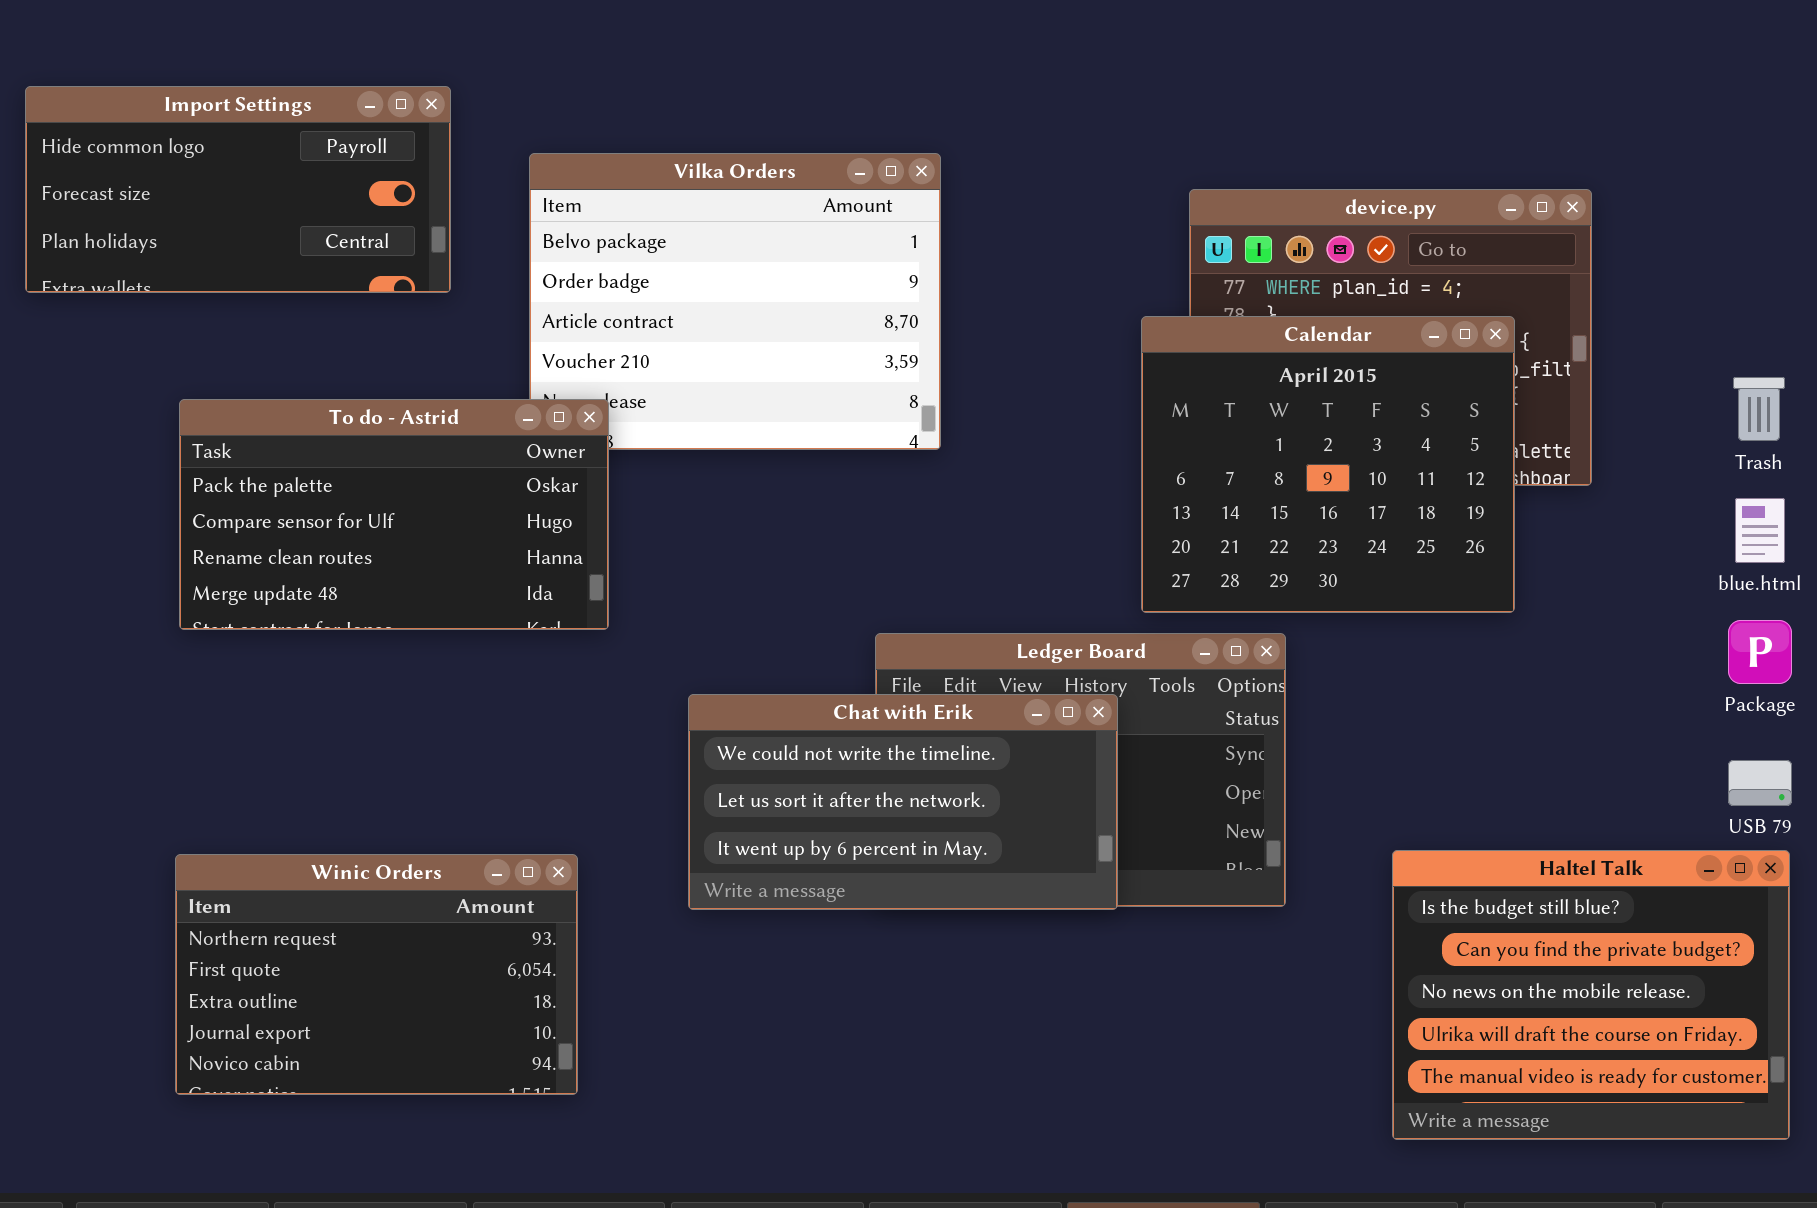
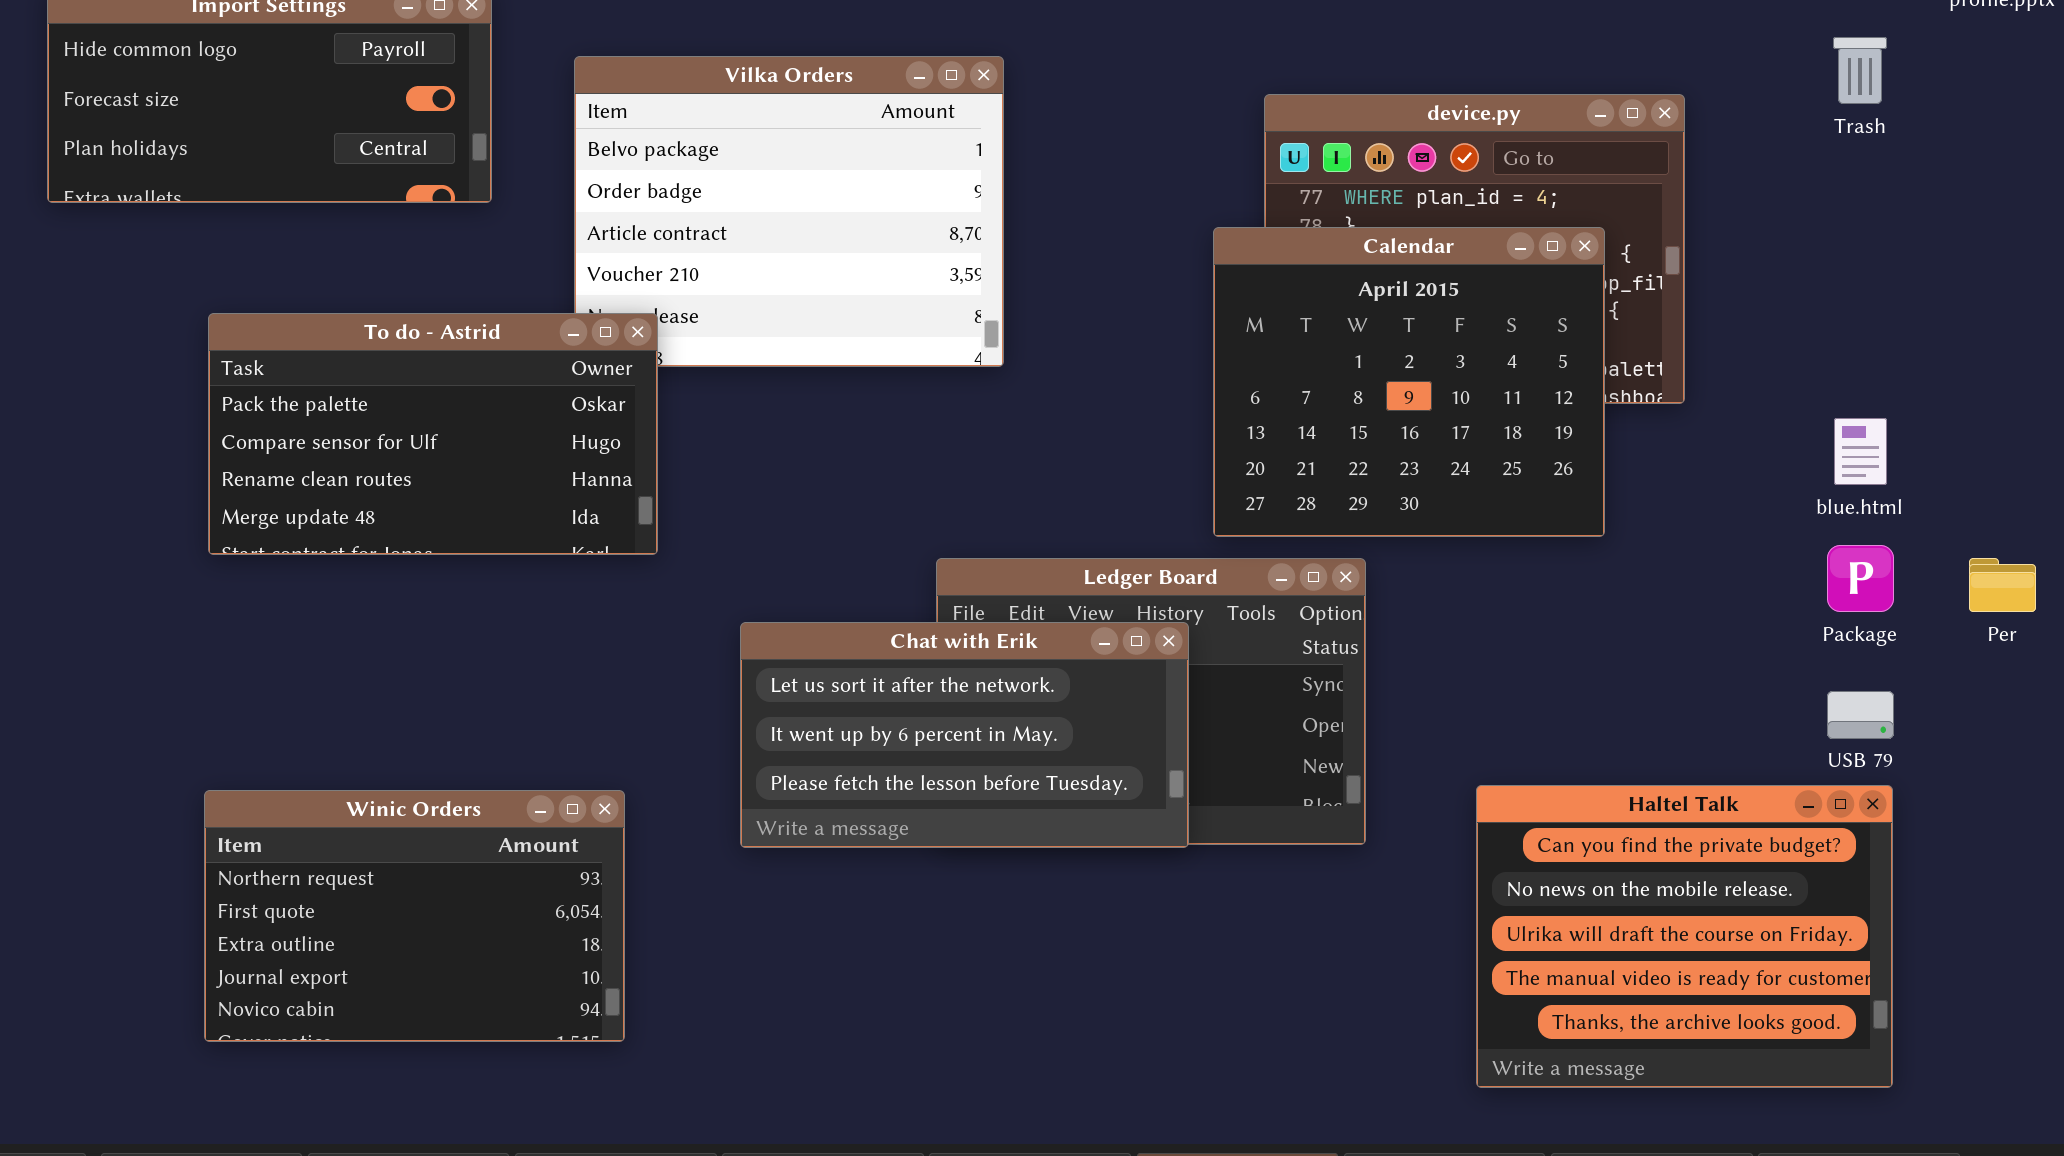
Trash: [1733,377,1785,441] -> [1833,37,1887,104], moved
Chat with Erik: [688,694,1118,910] -> [740,622,1189,848], scrolled down 1 row
Haltel Talk: [1392,850,1790,1140] -> [1476,785,1893,1088], scrolled down 1 row

